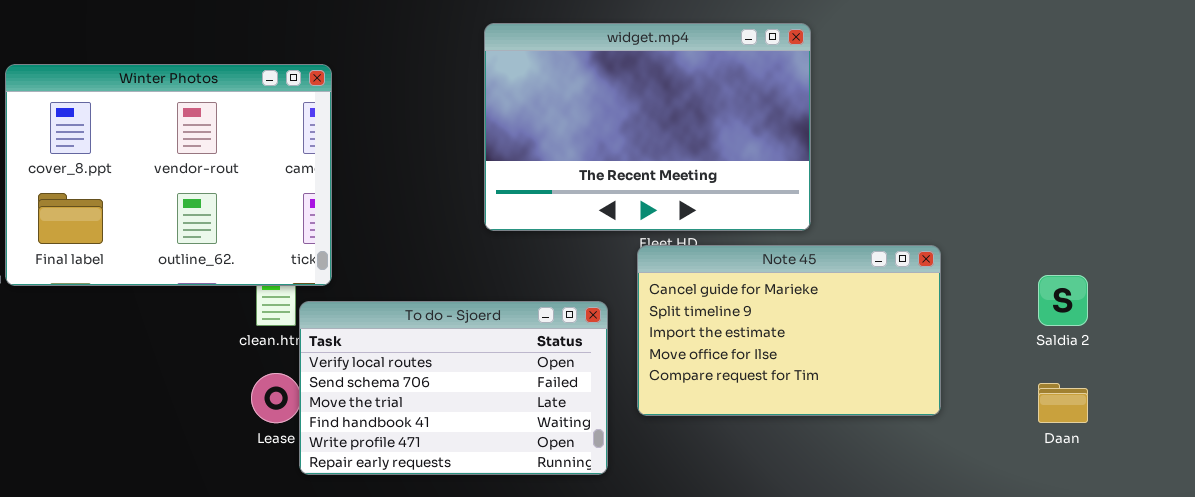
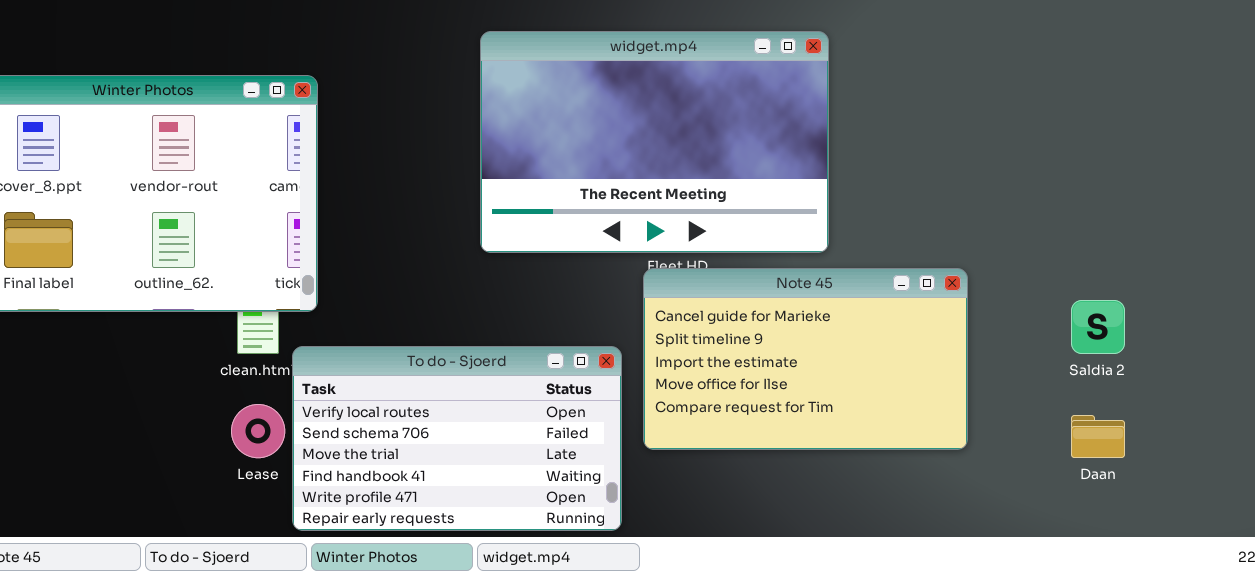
To do - Sjoerd: [299,301,608,475] -> [292,346,622,531], moved

